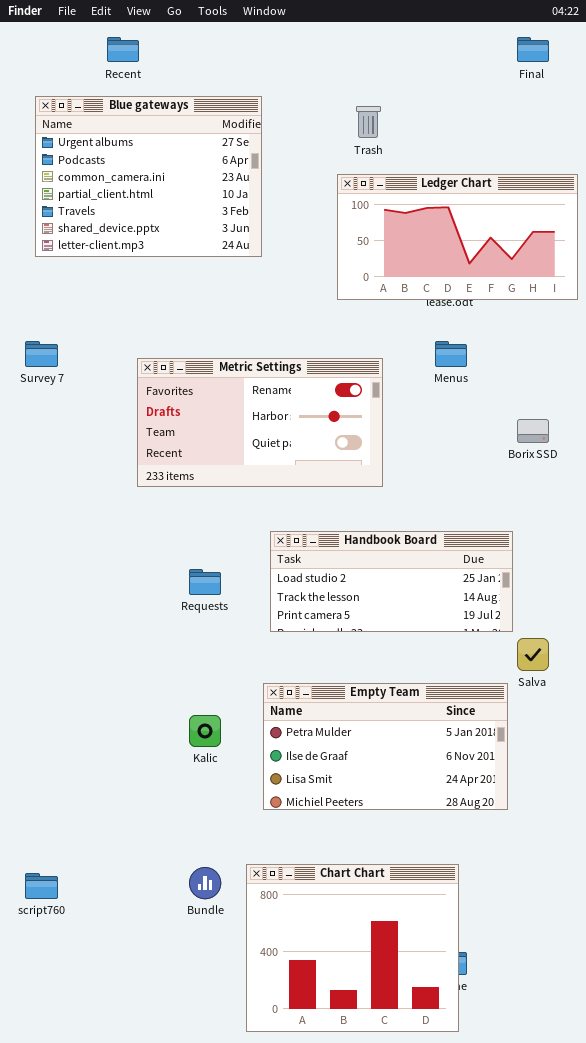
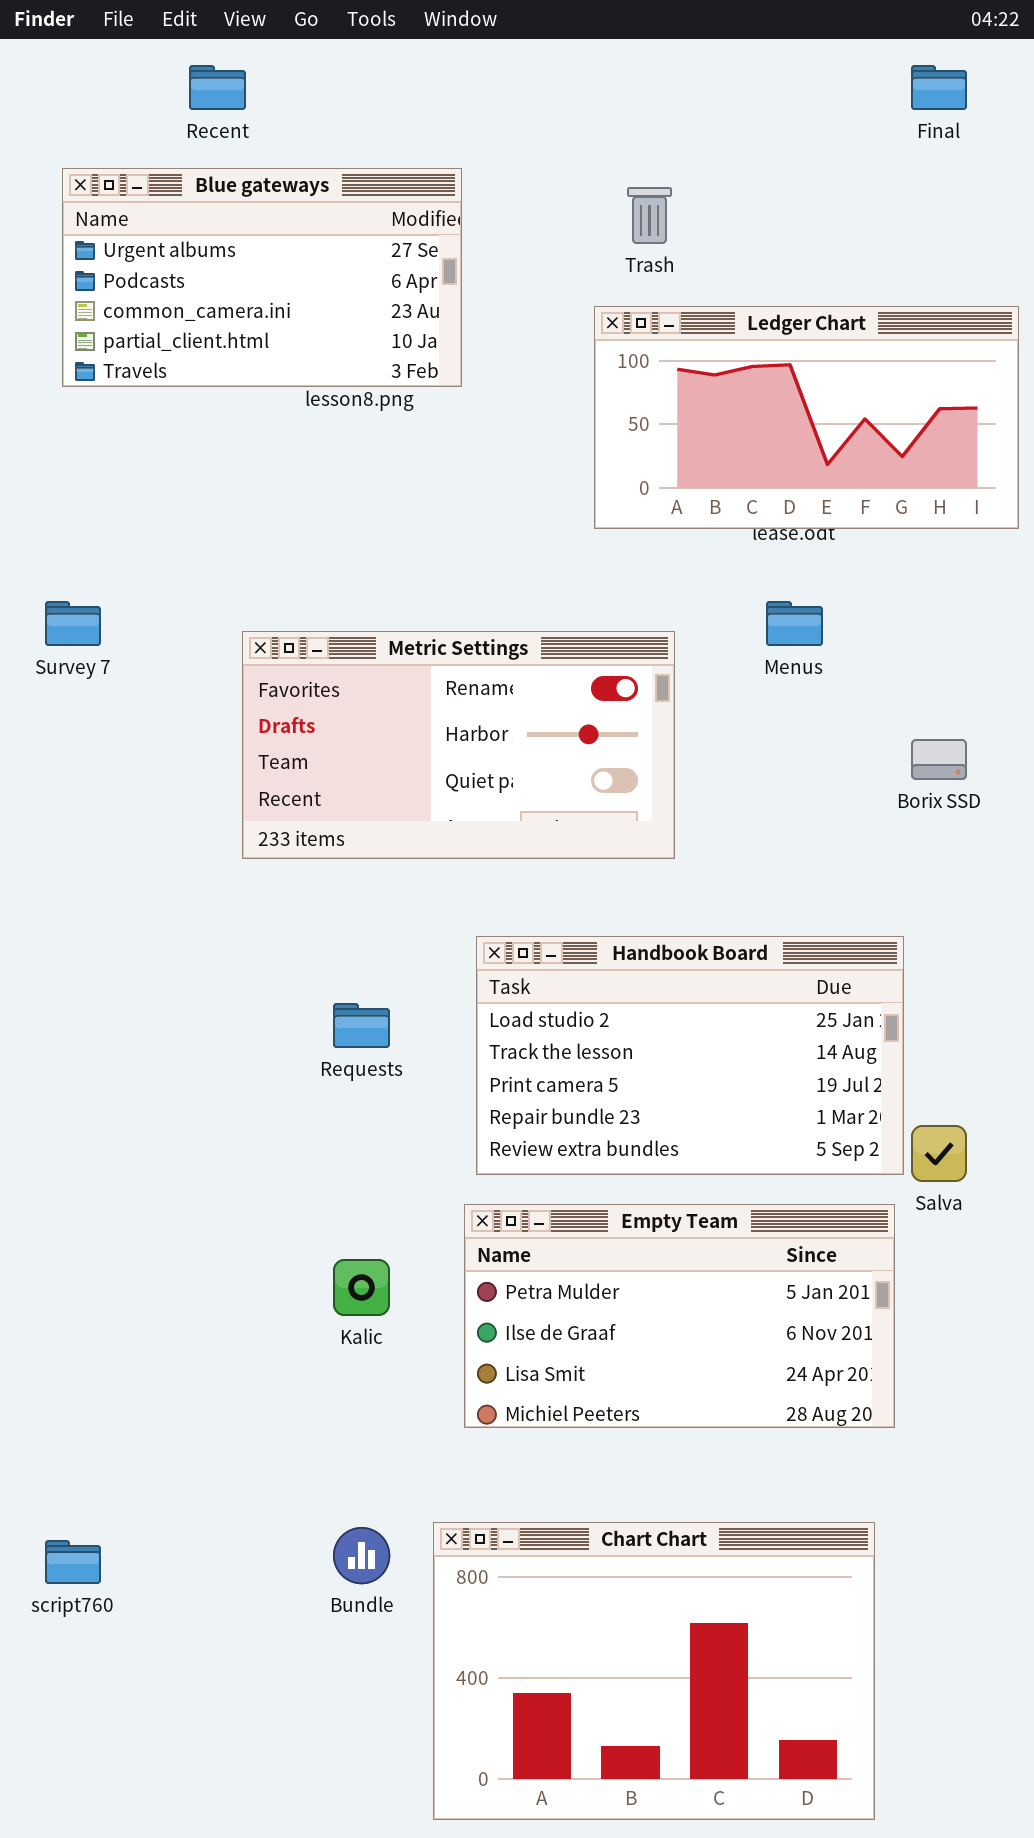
Blue gateways: [35,96,262,257] -> [62,168,462,387], resized
Handbook Board: [270,531,513,632] -> [476,936,904,1175], resized
Chart Chart: [246,864,459,1032] -> [433,1522,875,1820], resized

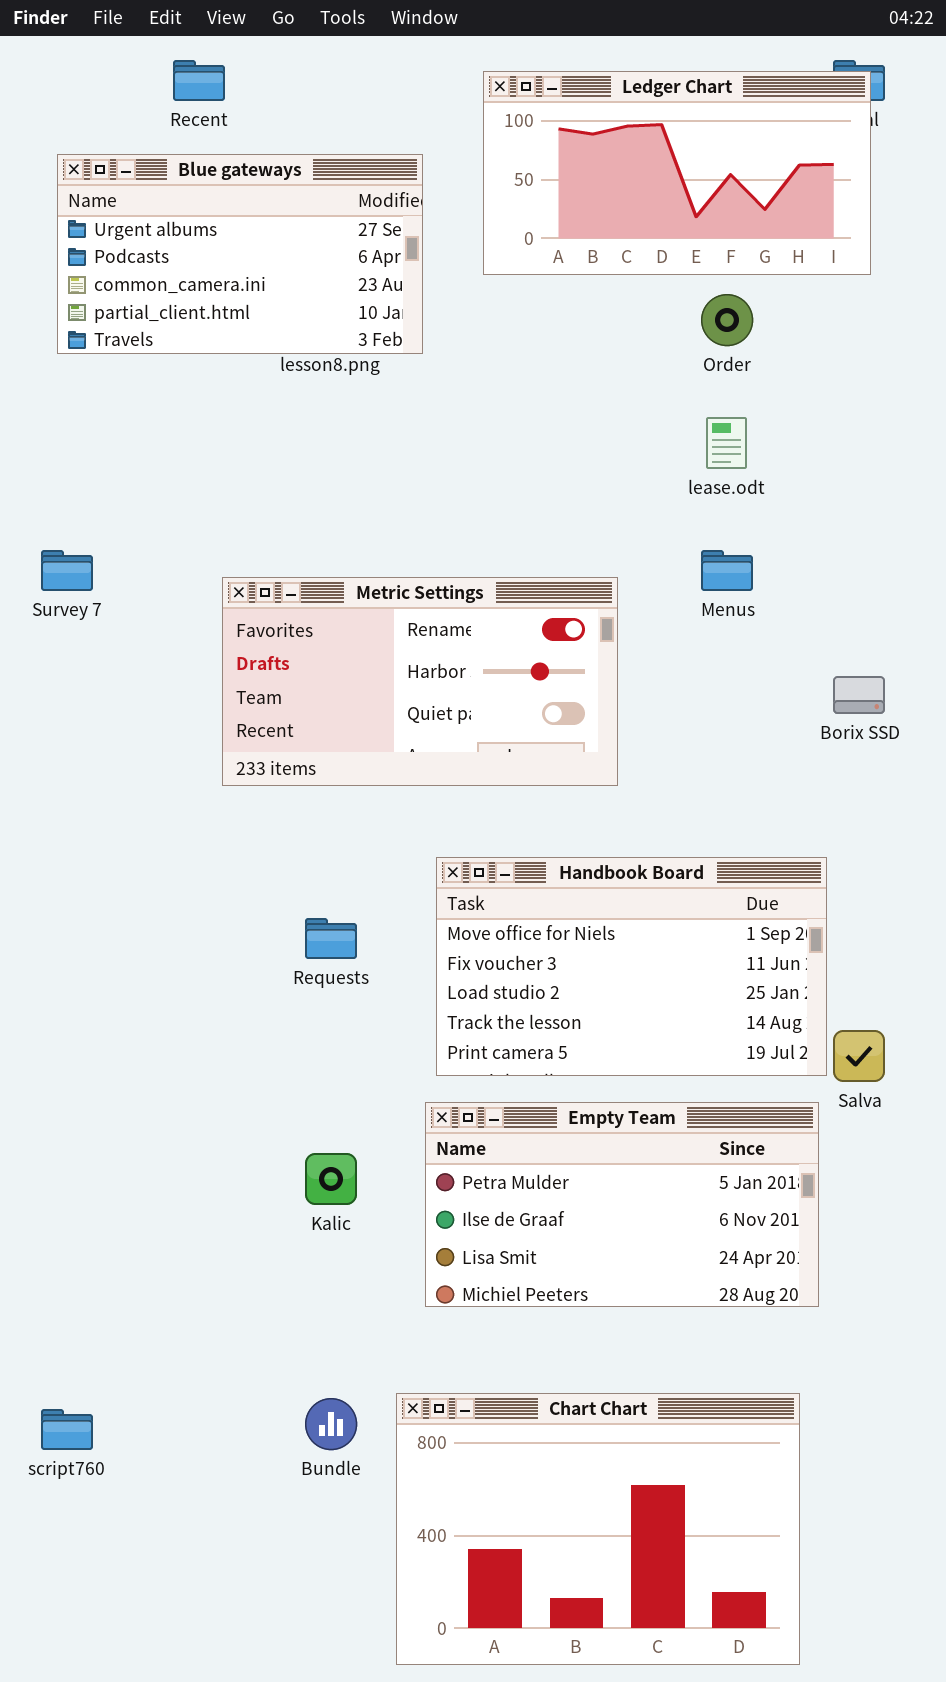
Ledger Chart: [594,306,1019,529] -> [483,71,871,275], moved
Handbook Board: [476,936,904,1175] -> [436,857,827,1076], scrolled up 2 rows

